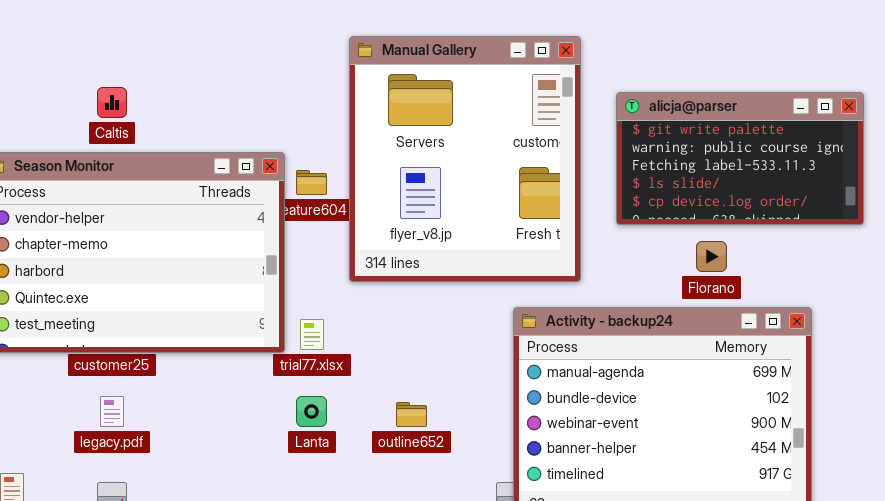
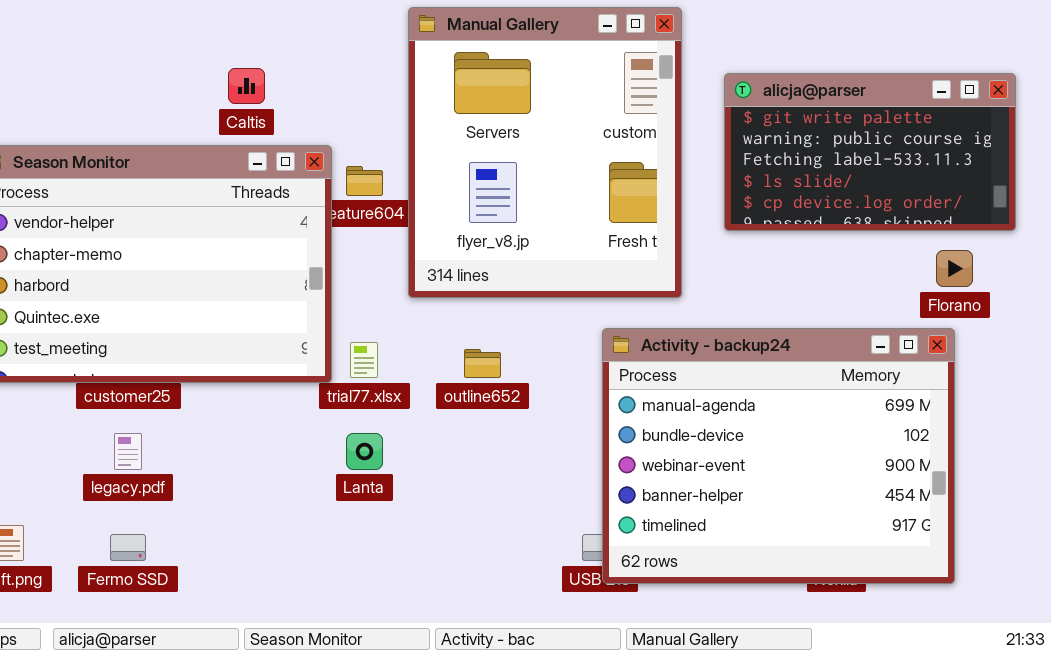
Caltis: [97,87,127,118] -> [228,68,265,104], moved
Florano: [696,241,727,272] -> [936,250,973,287], moved
outline652: [396,402,427,427] -> [464,349,501,378], moved

